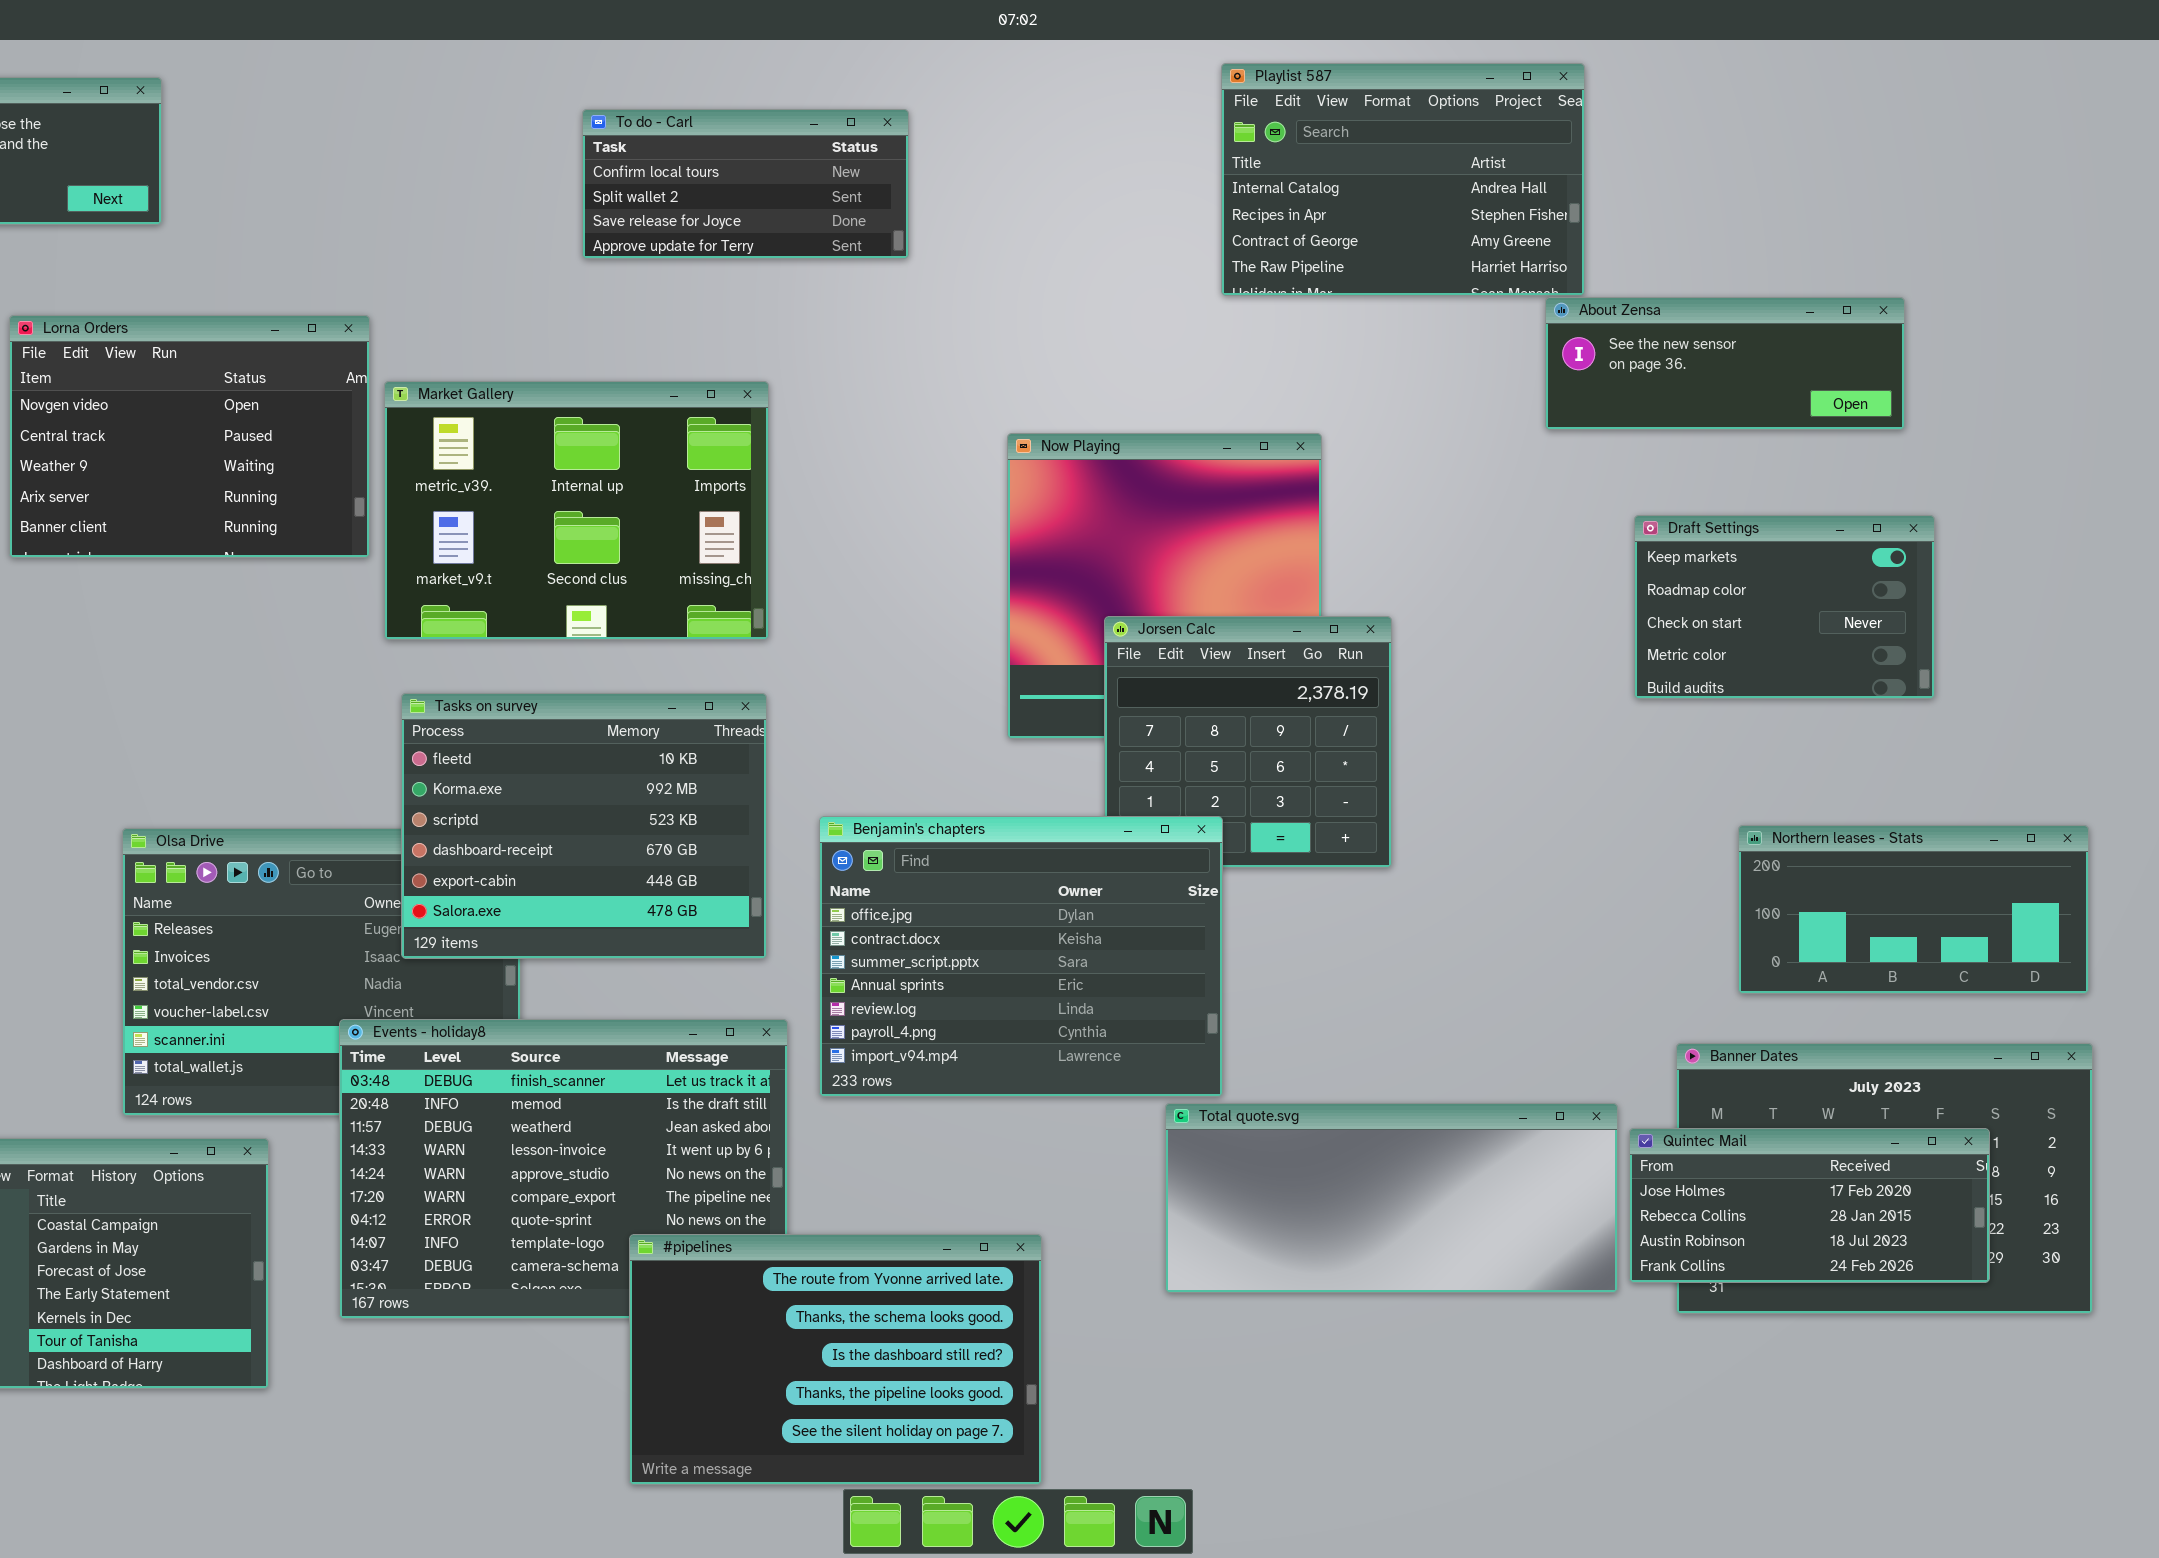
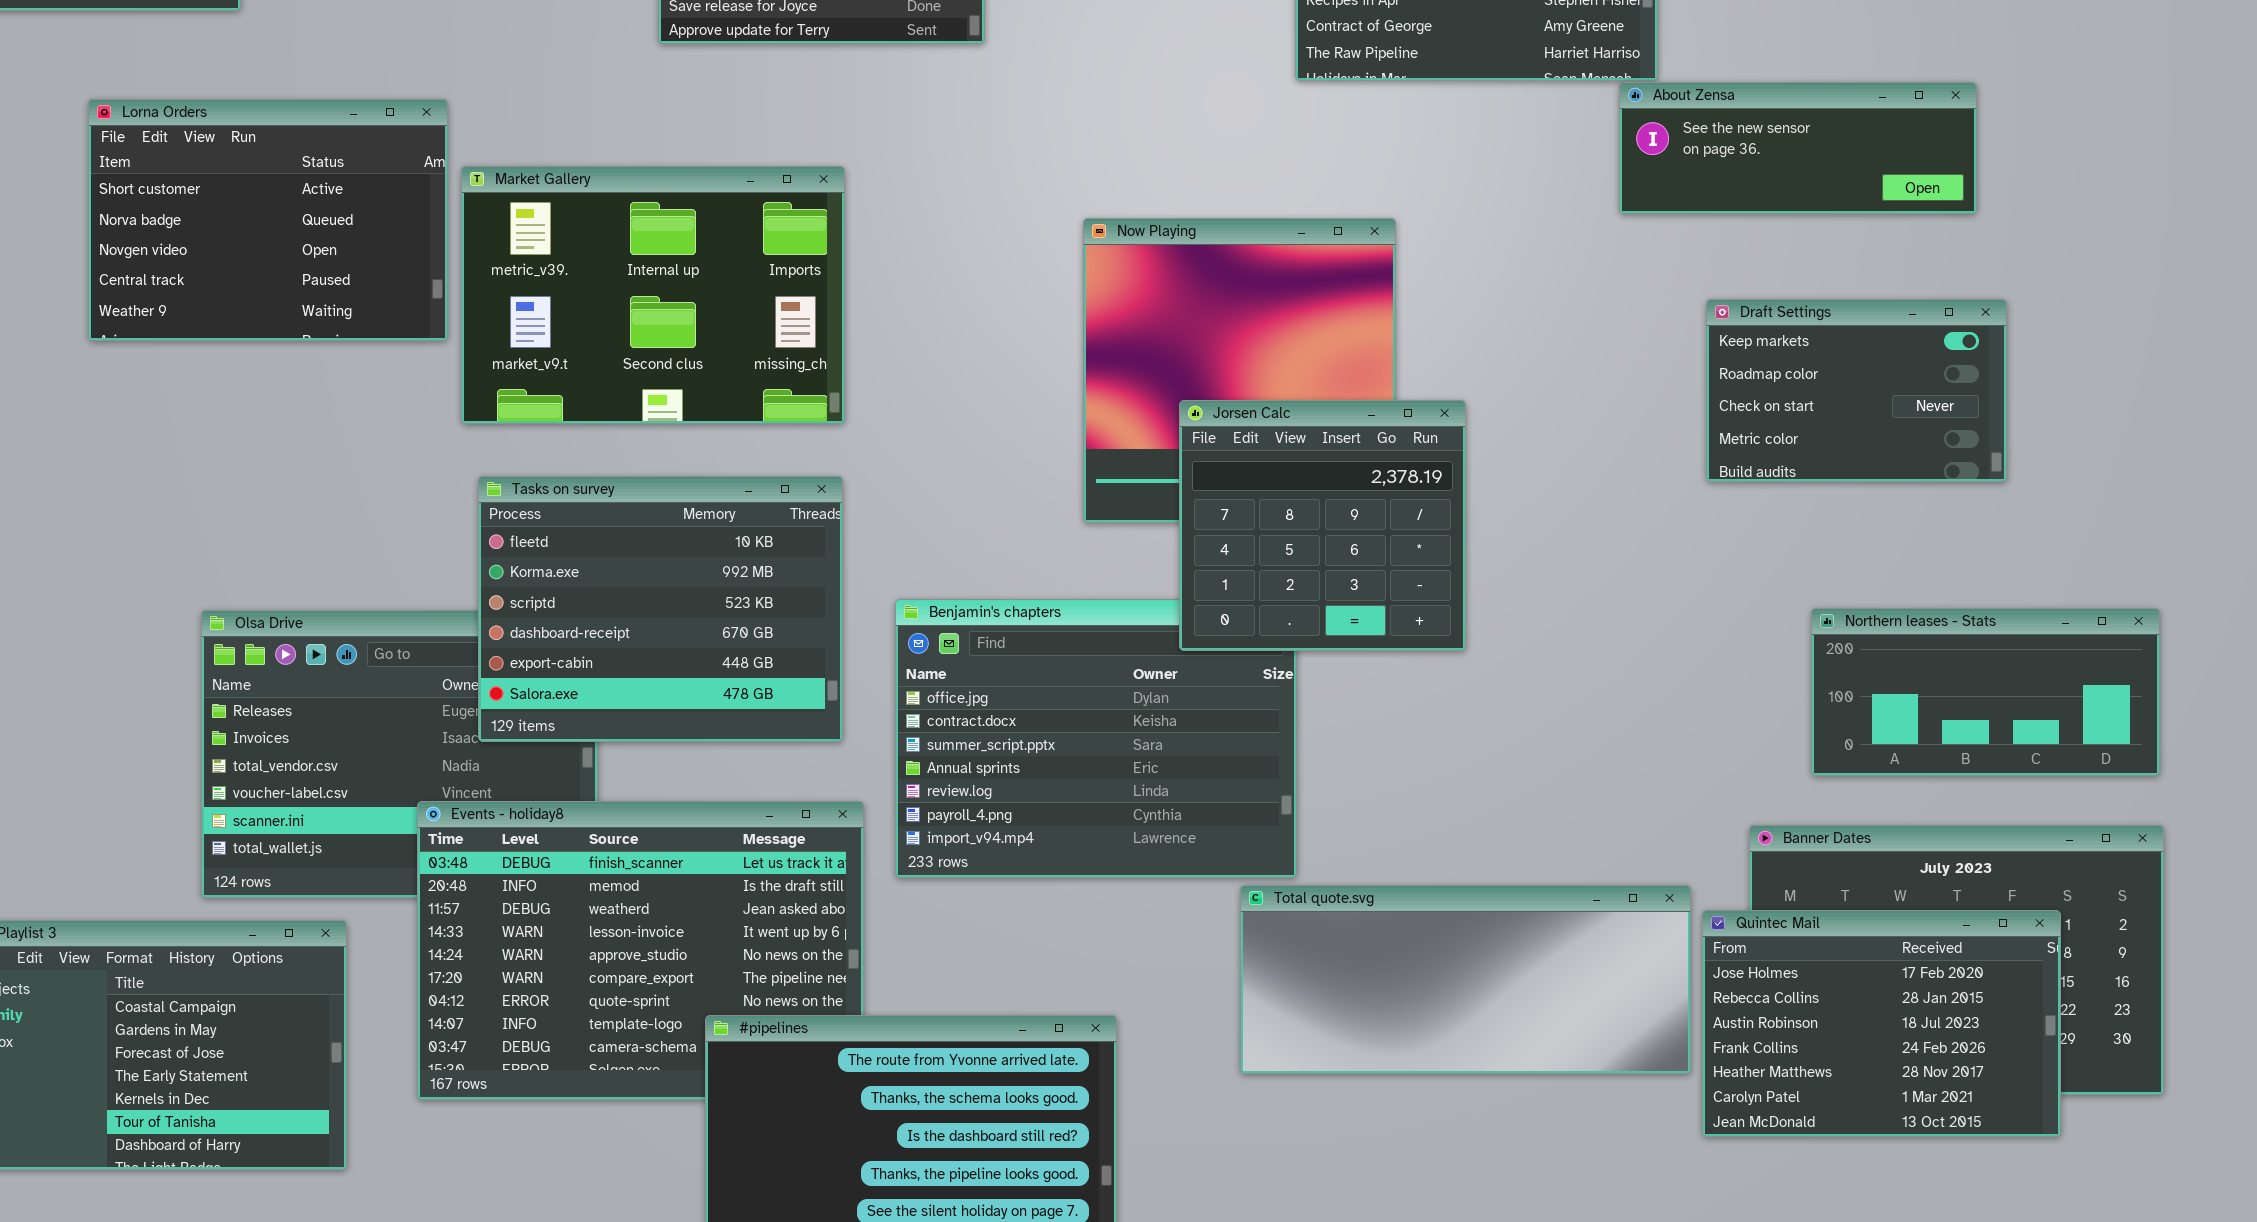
Lorna Orders: [9,315,370,558] -> [88,99,448,341], scrolled up 2 rows
Jorsen Calc: [1104,616,1392,868] -> [1179,400,1466,651], raised
Quintec Mail: [1629,1128,1990,1283] -> [1702,910,2061,1137], resized

